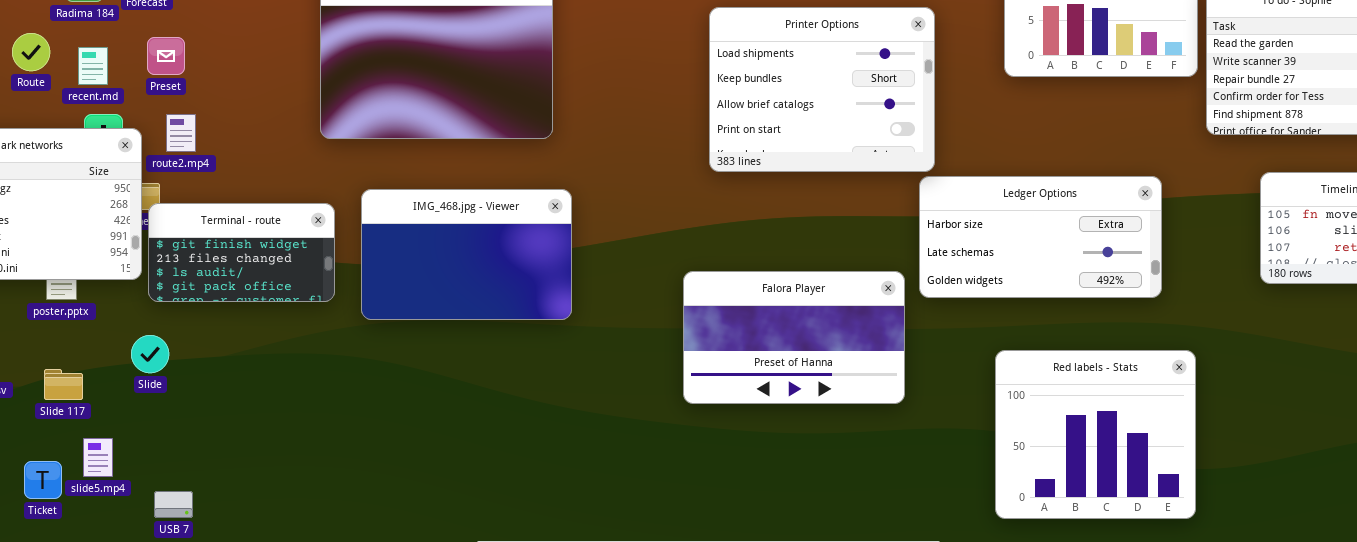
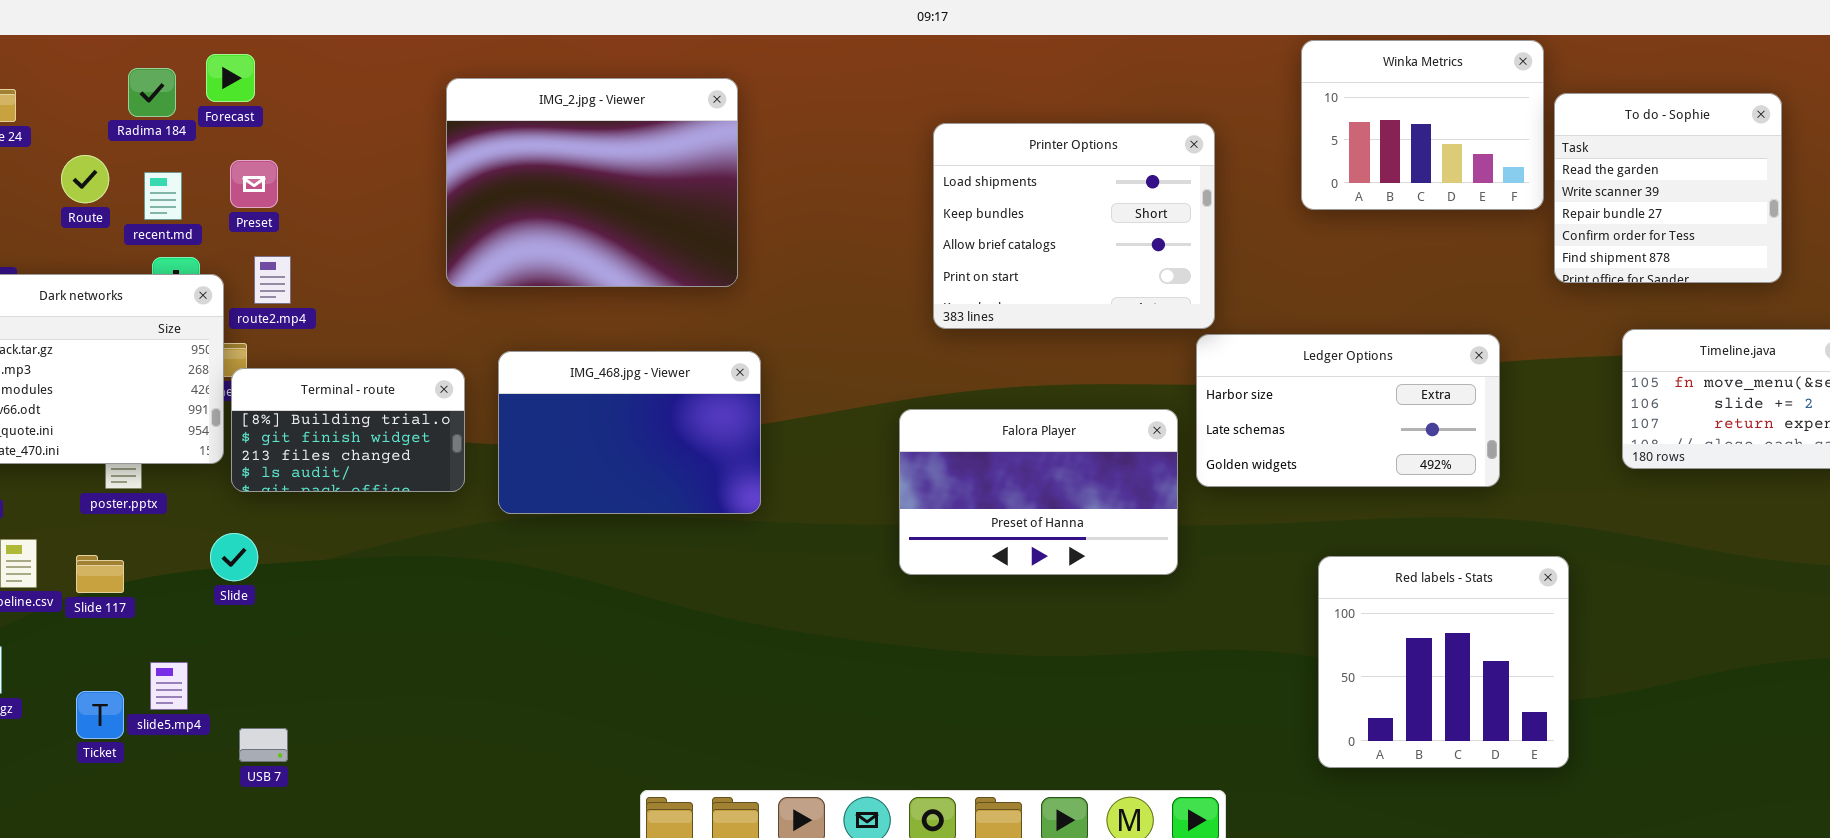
Terminal - route: [148,203,335,302] -> [231,368,465,492], scrolled up 1 row
Falora Player: [683,271,905,404] -> [899,409,1178,575], moved
Red labels - Stats: [995,350,1196,519] -> [1318,556,1569,768], moved
Slide 117: [44,369,83,400] -> [76,555,124,593], moved

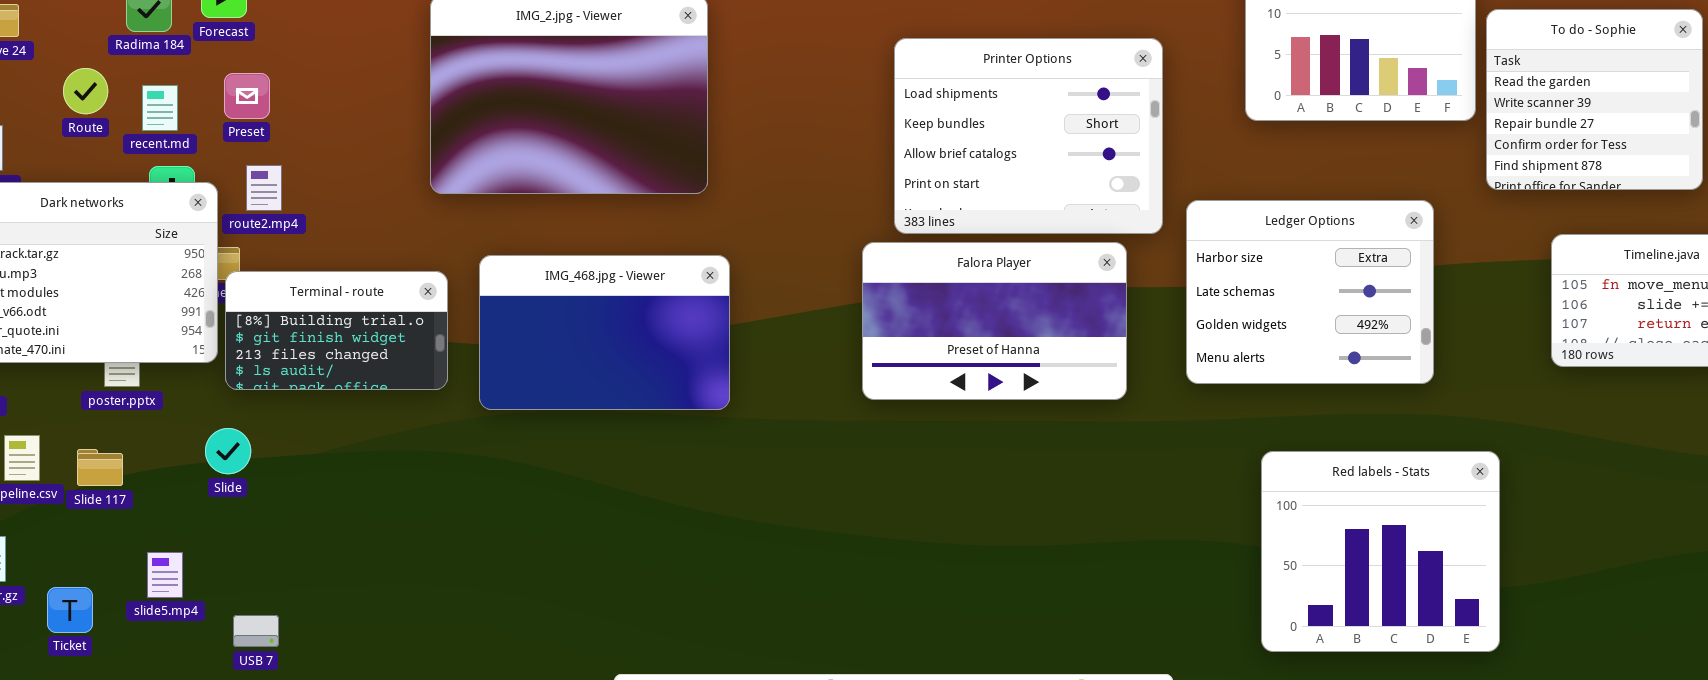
Ledger Options: [1196,334,1500,487] -> [1186,200,1434,384], resized
Falora Player: [899,409,1178,575] -> [862,242,1127,400], moved
Ticket: [76,691,124,739] -> [47,587,93,633], moved

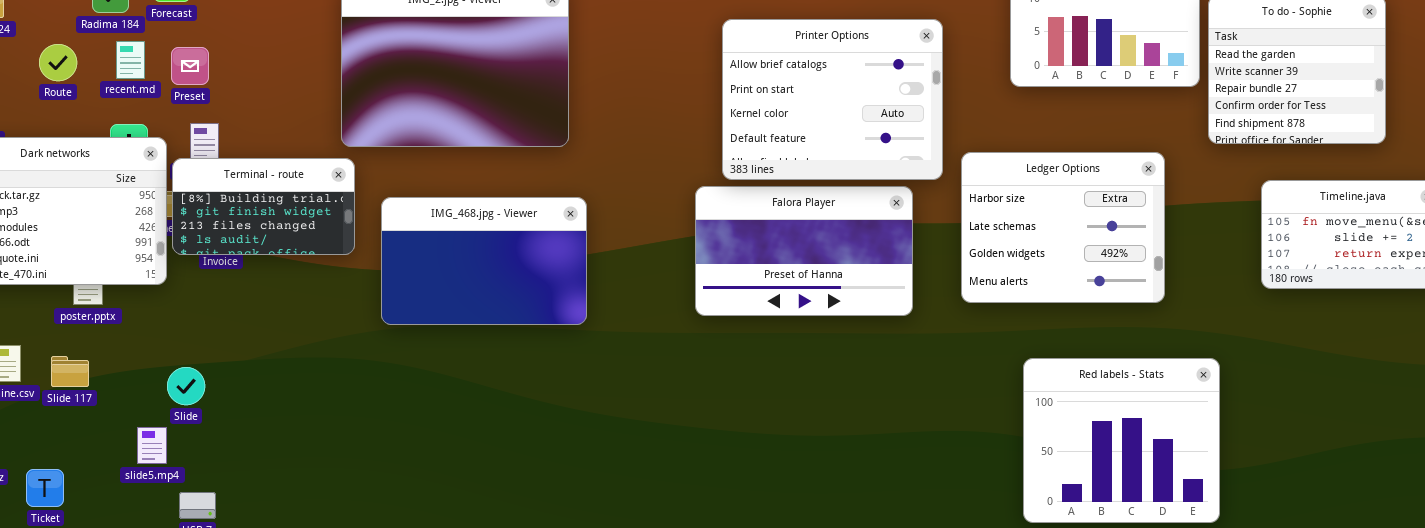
Printer Options: [894,38,1163,234] -> [722,19,943,180], scrolled down 2 rows
recent.md: [142,85,178,131] -> [116,41,145,79], moved
Terminal - route: [225,271,448,390] -> [172,158,355,255], moved
Slide: [205,428,251,474] -> [167,367,205,405], moved
slide5.mp4: [147,552,183,598] -> [137,427,167,464], moved

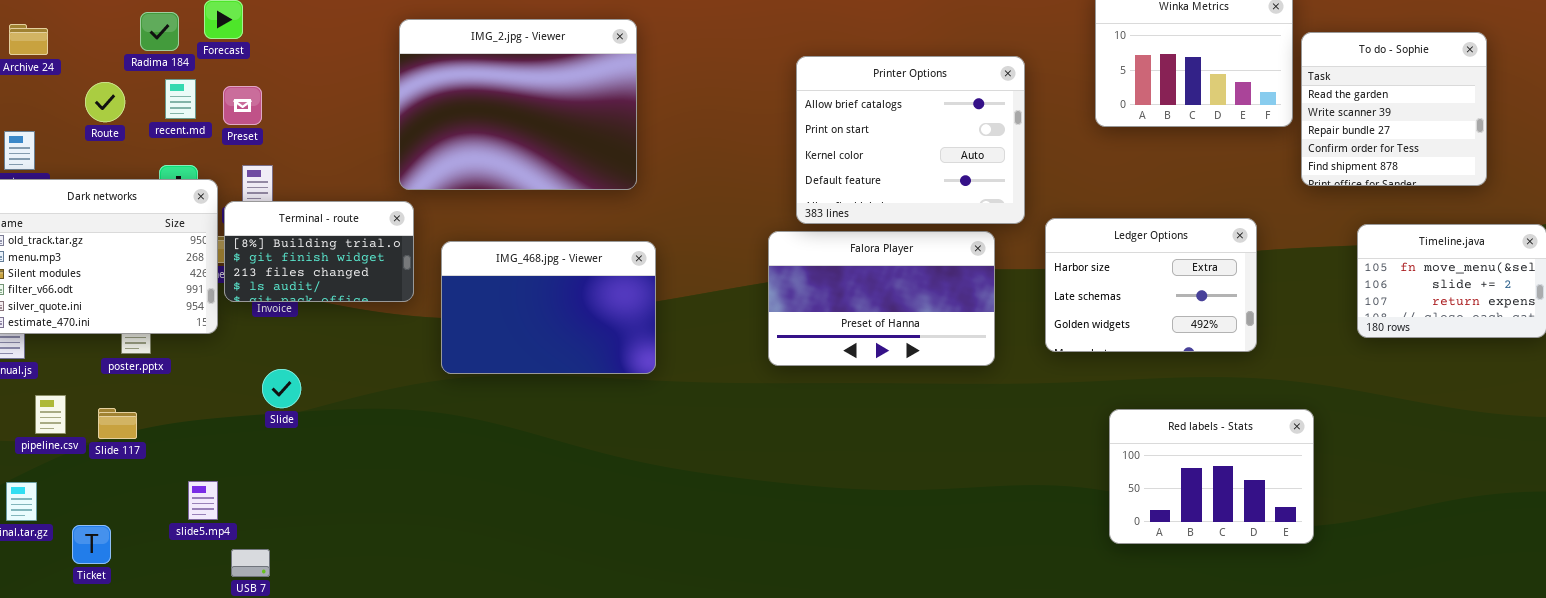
Ledger Options: [961,152,1165,303] -> [1045,218,1257,352], resized
Red labels - Stats: [1023,358,1220,523] -> [1109,409,1314,544], resized
Slide: [167,367,205,405] -> [262,369,301,408], moved

